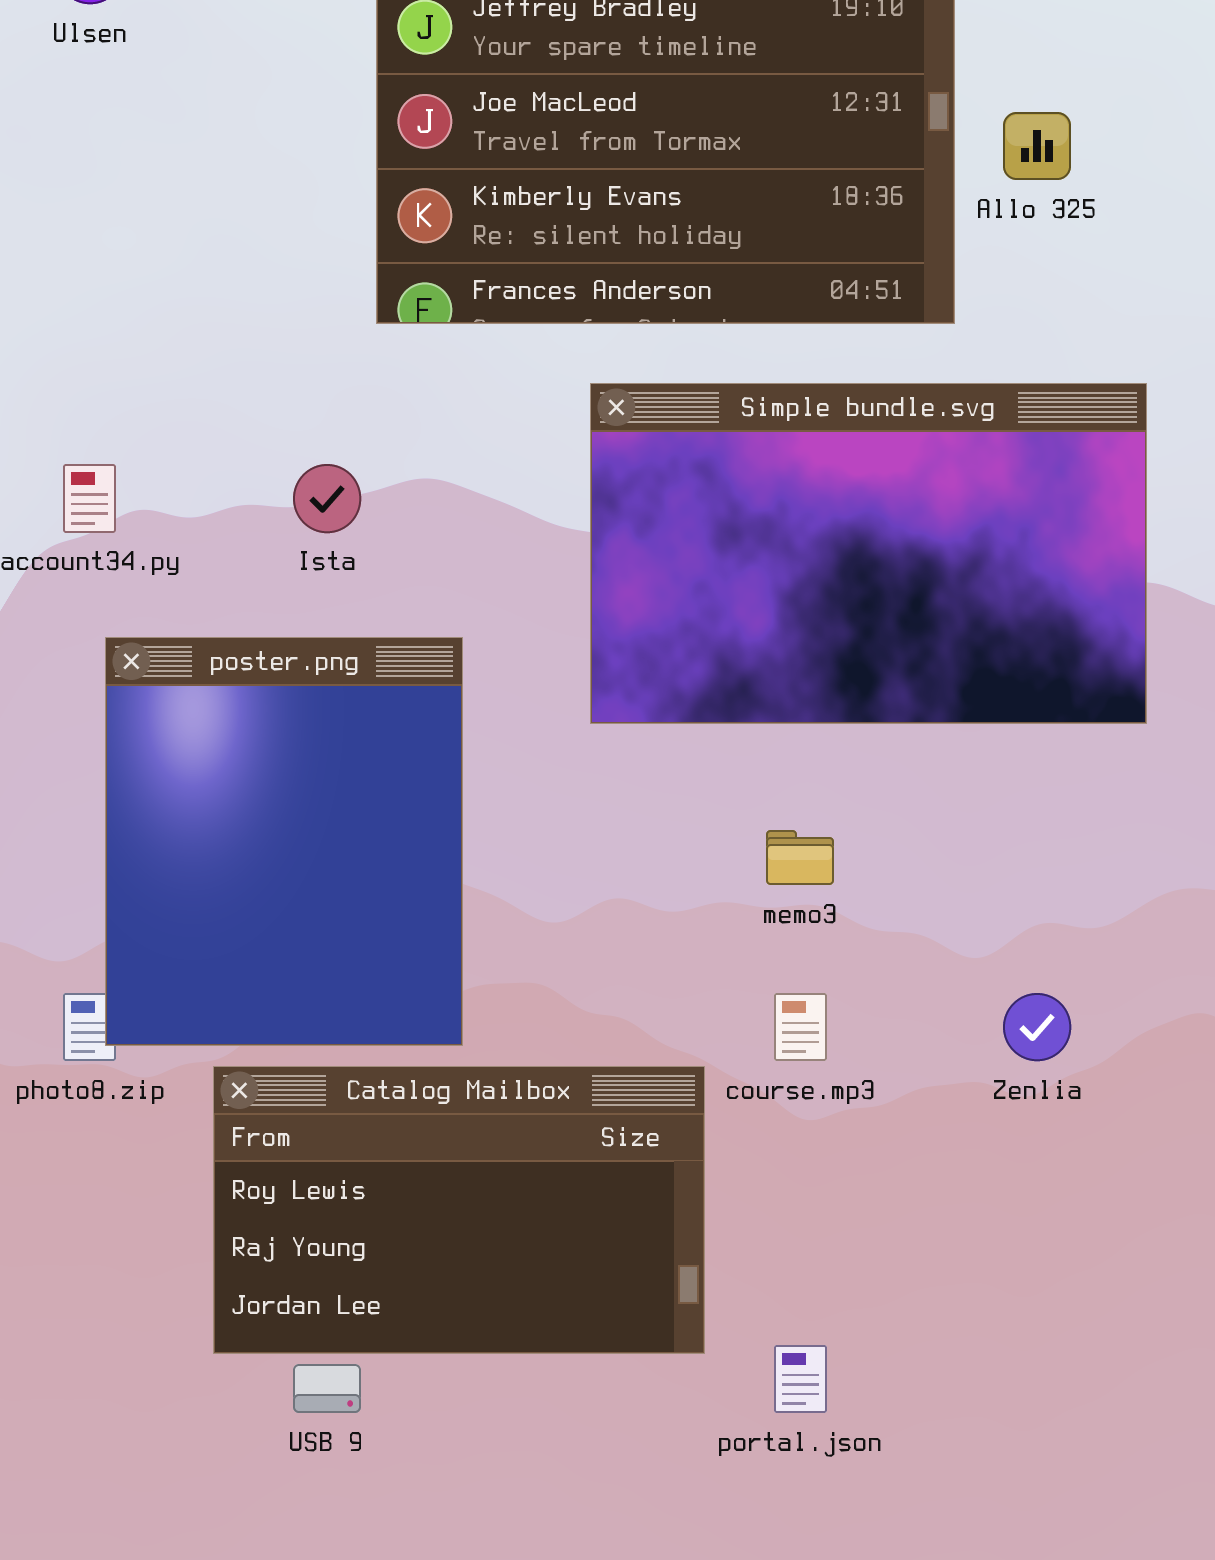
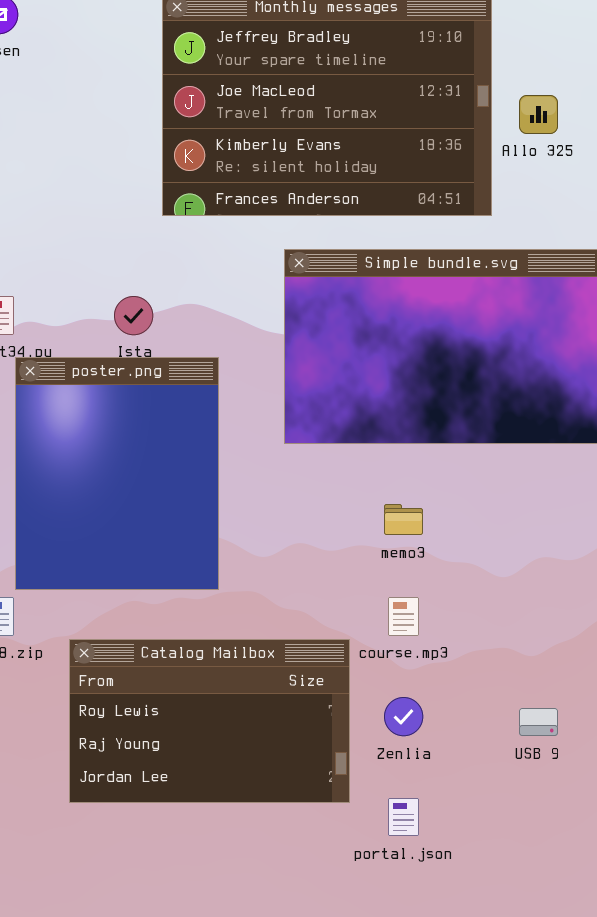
poster.png: [105,637,463,1046] -> [15,357,219,590], moved
Zenlia: [1003,993,1071,1061] -> [384,697,423,736], moved
USB 9: [293,1364,361,1413] -> [519,708,558,736], moved

